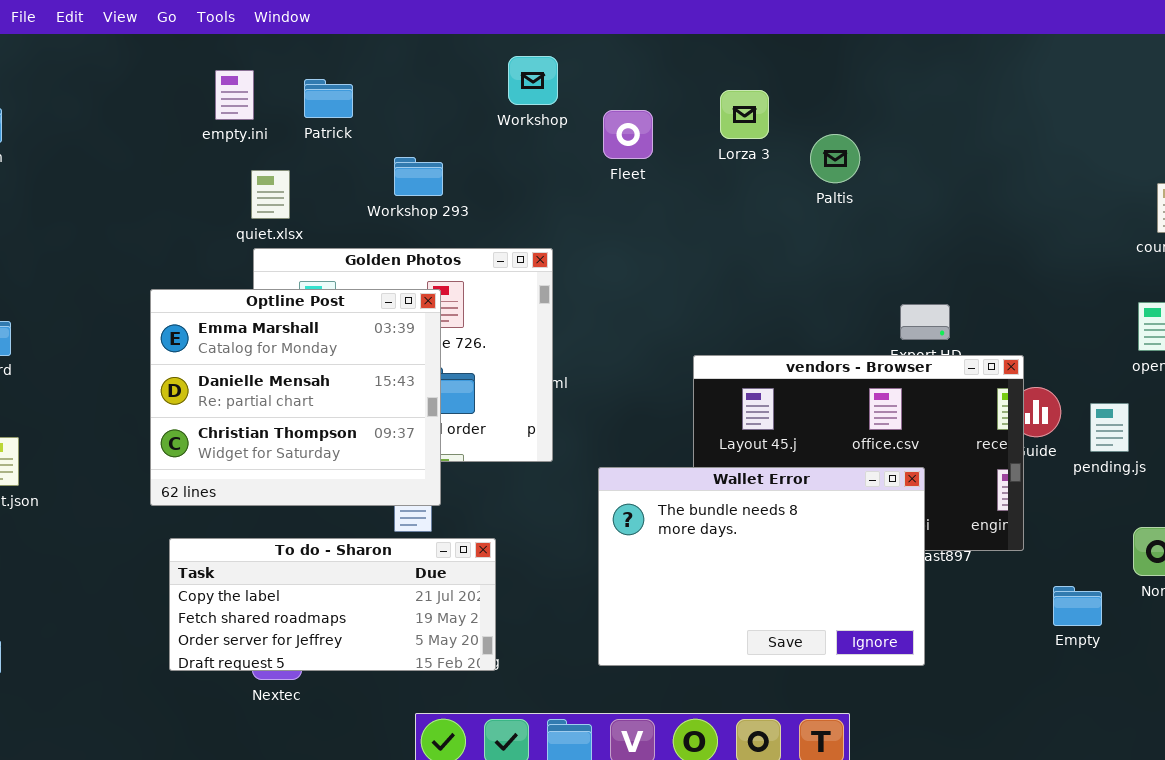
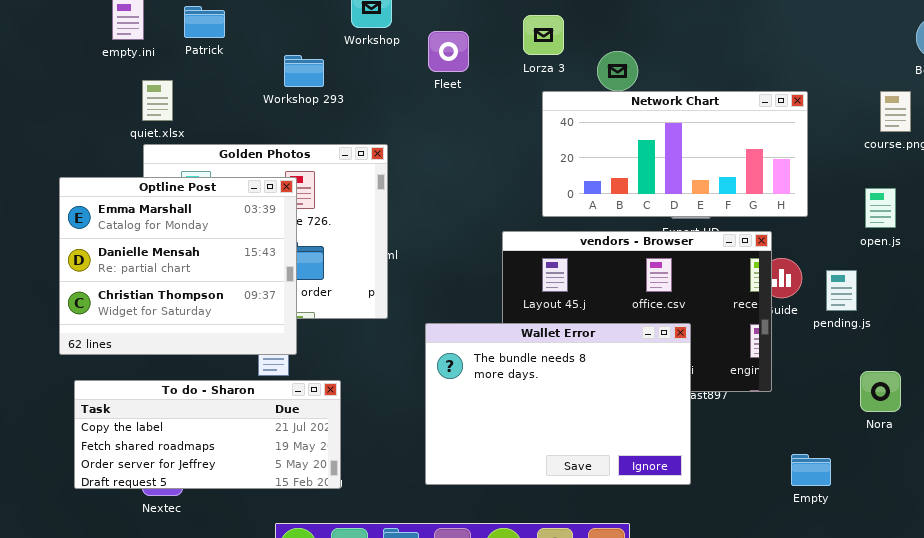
Workshop 293: [394,157,443,196] -> [284,55,324,87], moved
Network Chart: none -> [542,91,808,217], opened
Empty: [1053,586,1102,626] -> [791,454,831,486], moved

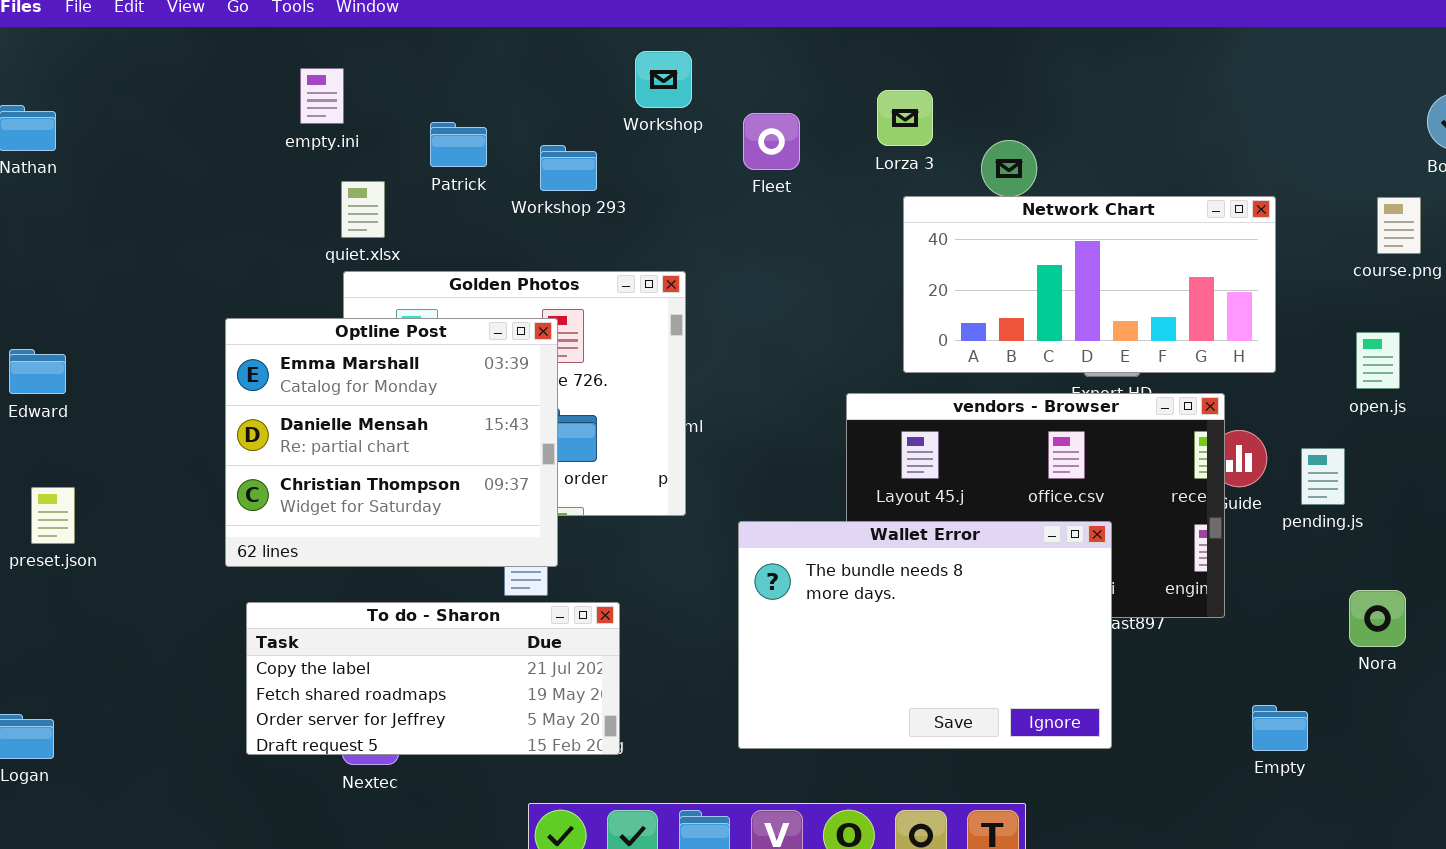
Patrick: [184,6,225,38] -> [430,122,487,167], moved

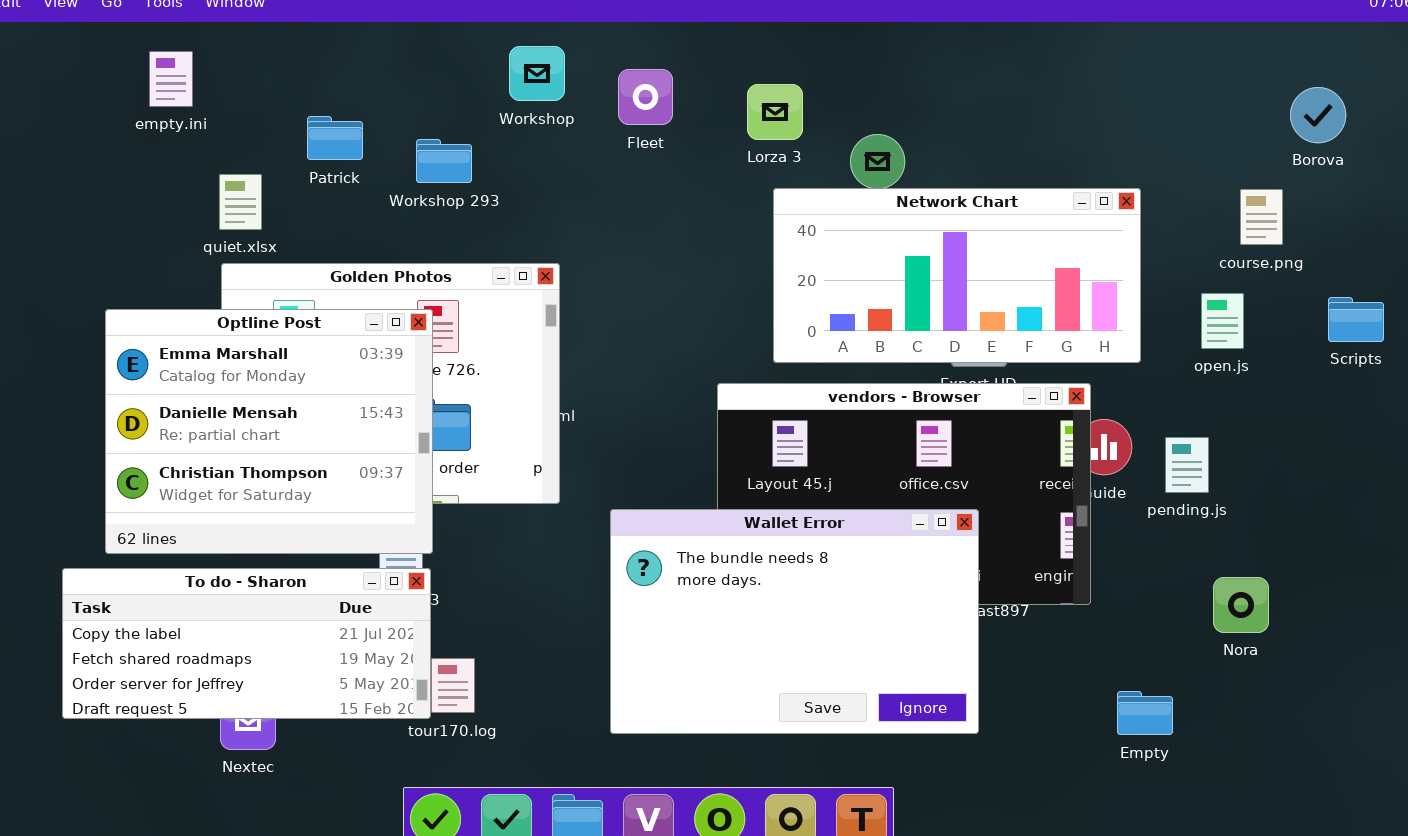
empty.ini: [300,68,344,124] -> [149,51,193,107], moved
Fleet: [743,113,800,170] -> [618,69,673,125], moved
open.js: [1356,332,1400,389] -> [1201,293,1244,349], moved
To do - Sharon: [246,602,620,755] -> [62,568,431,719], moved

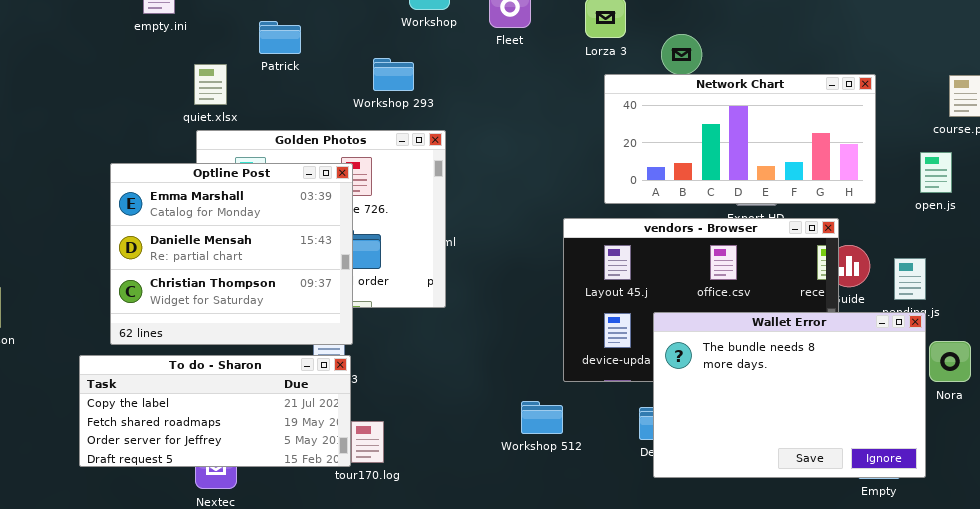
Workshop 293: [416,139,472,183] -> [373,58,414,91], moved
Wallet Error: [610,509,979,734] -> [653,312,926,478], moved
Nora: [1213,577,1269,633] -> [929,341,971,382], moved

